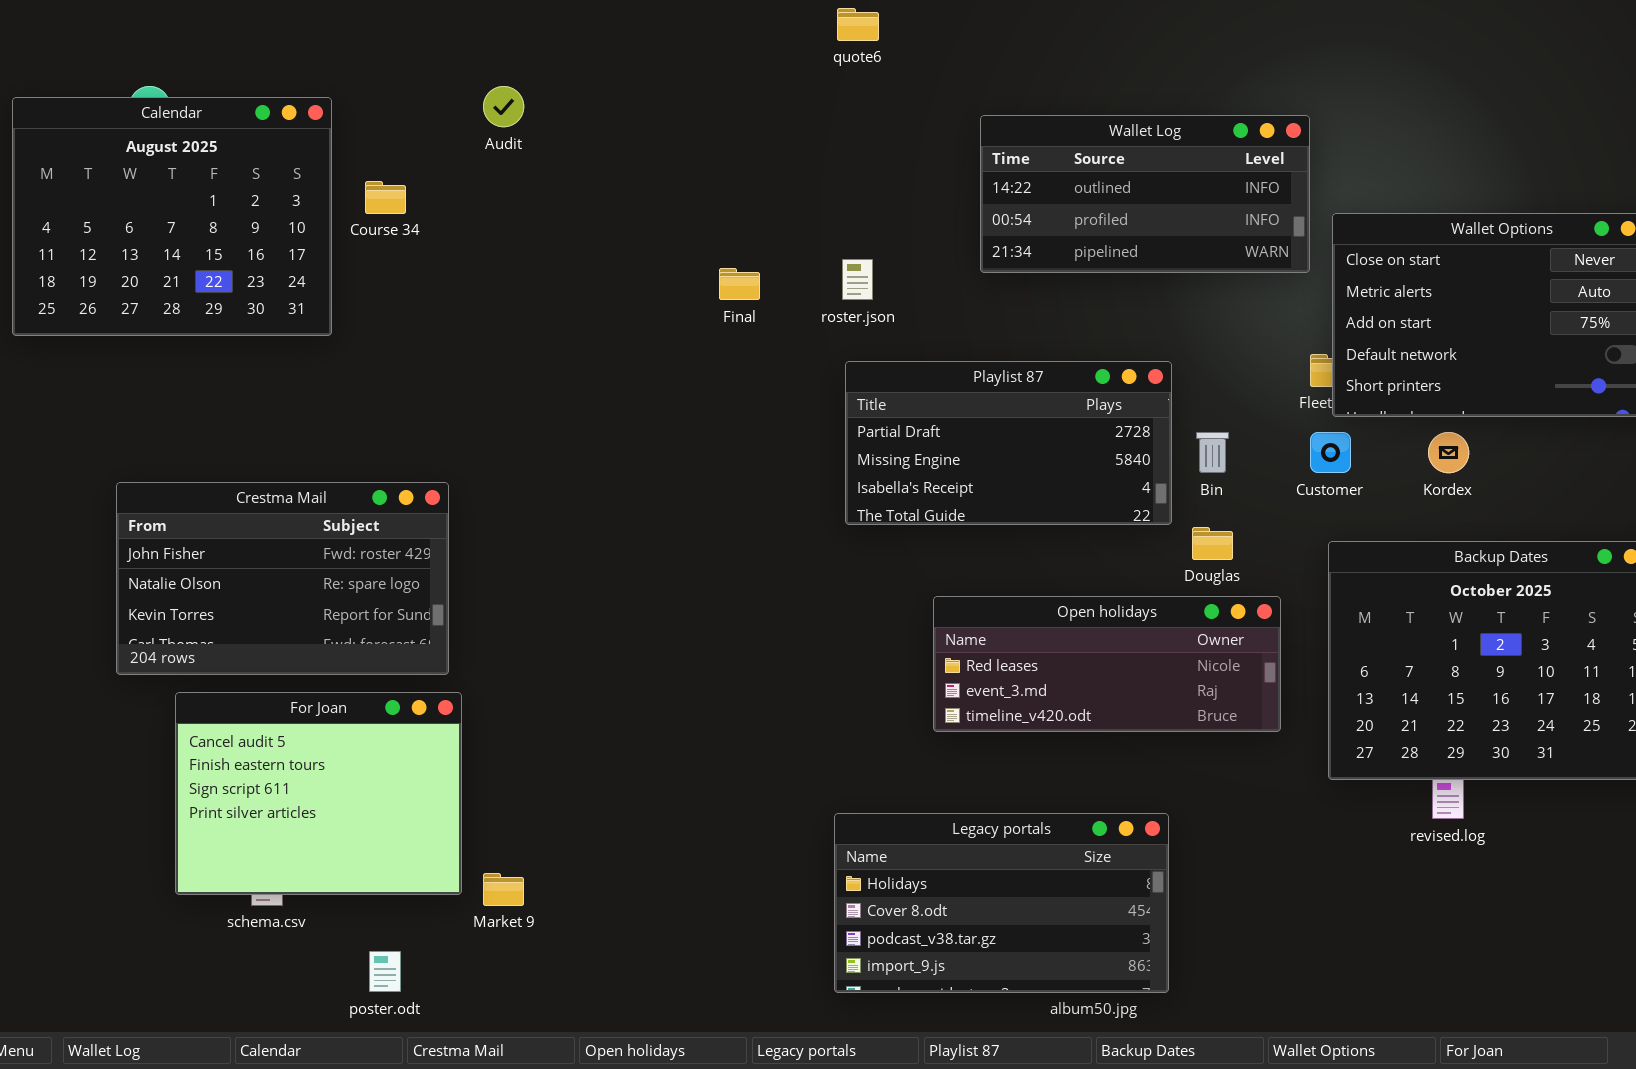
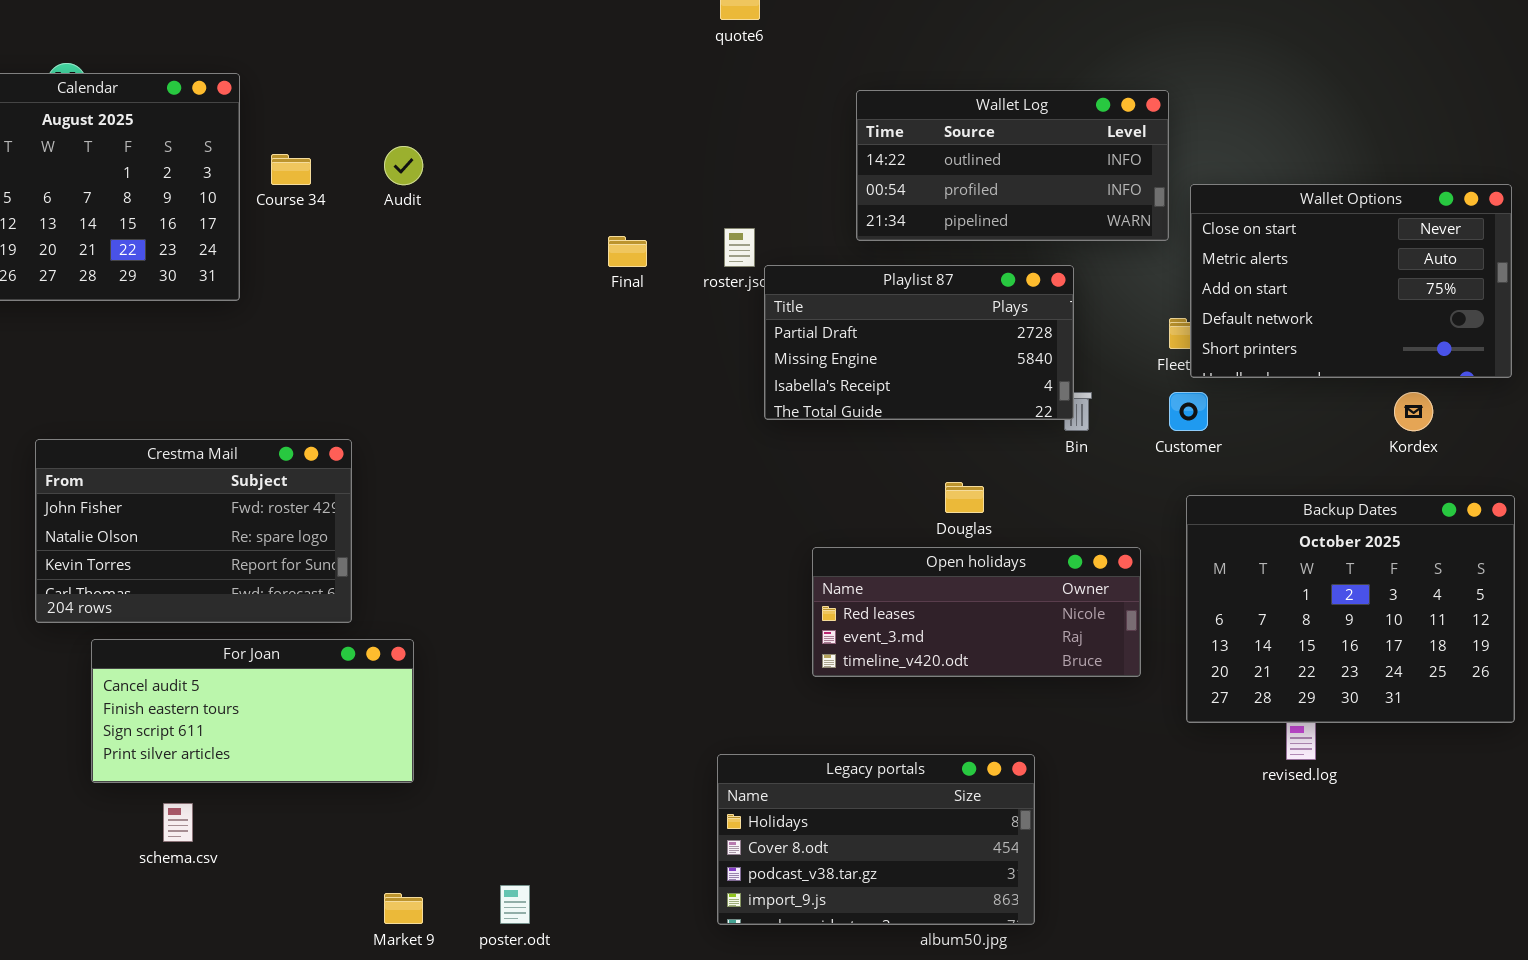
Audit: [483,86,524,127] -> [384,146,423,185], moved
Playlist 87: [845,361,1172,525] -> [764,265,1074,420], moved
Kordex: [1428,432,1469,473] -> [1394,392,1433,431], moved
Douglas: [1192,527,1233,560] -> [945,482,984,513], moved
For Joan: [175,692,462,895] -> [91,639,414,783], resized
Market 9: [483,873,524,906] -> [384,893,423,924], moved
poster.odt: [369,951,401,992] -> [500,885,530,924], moved

